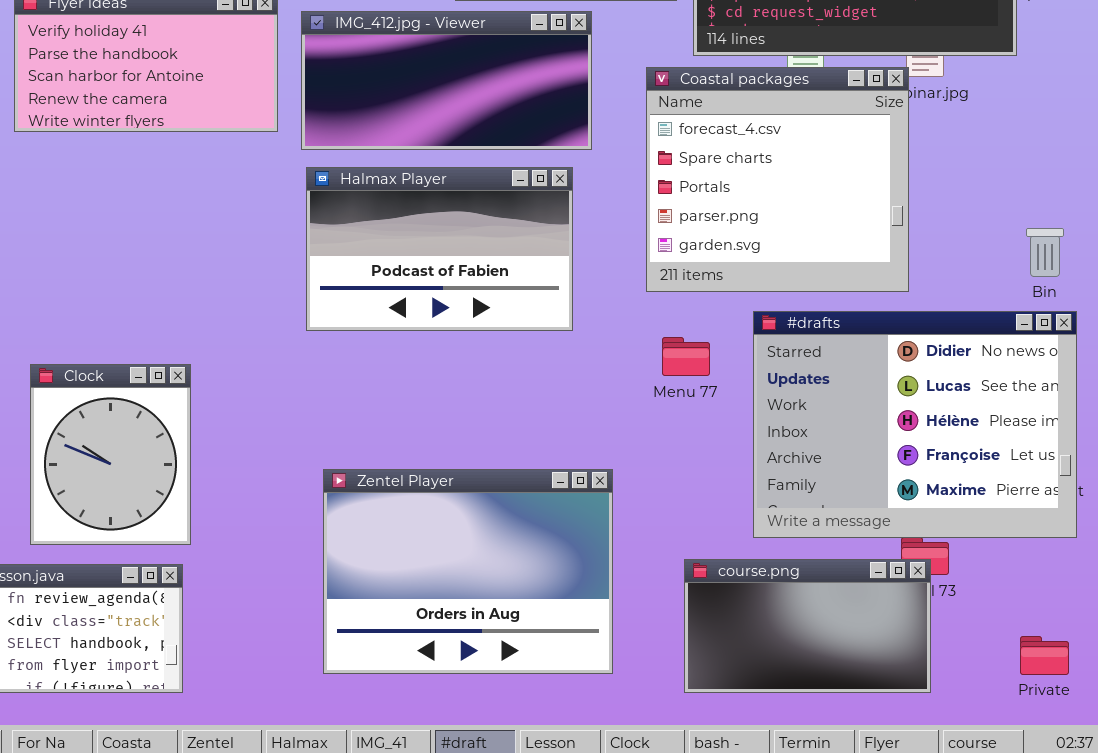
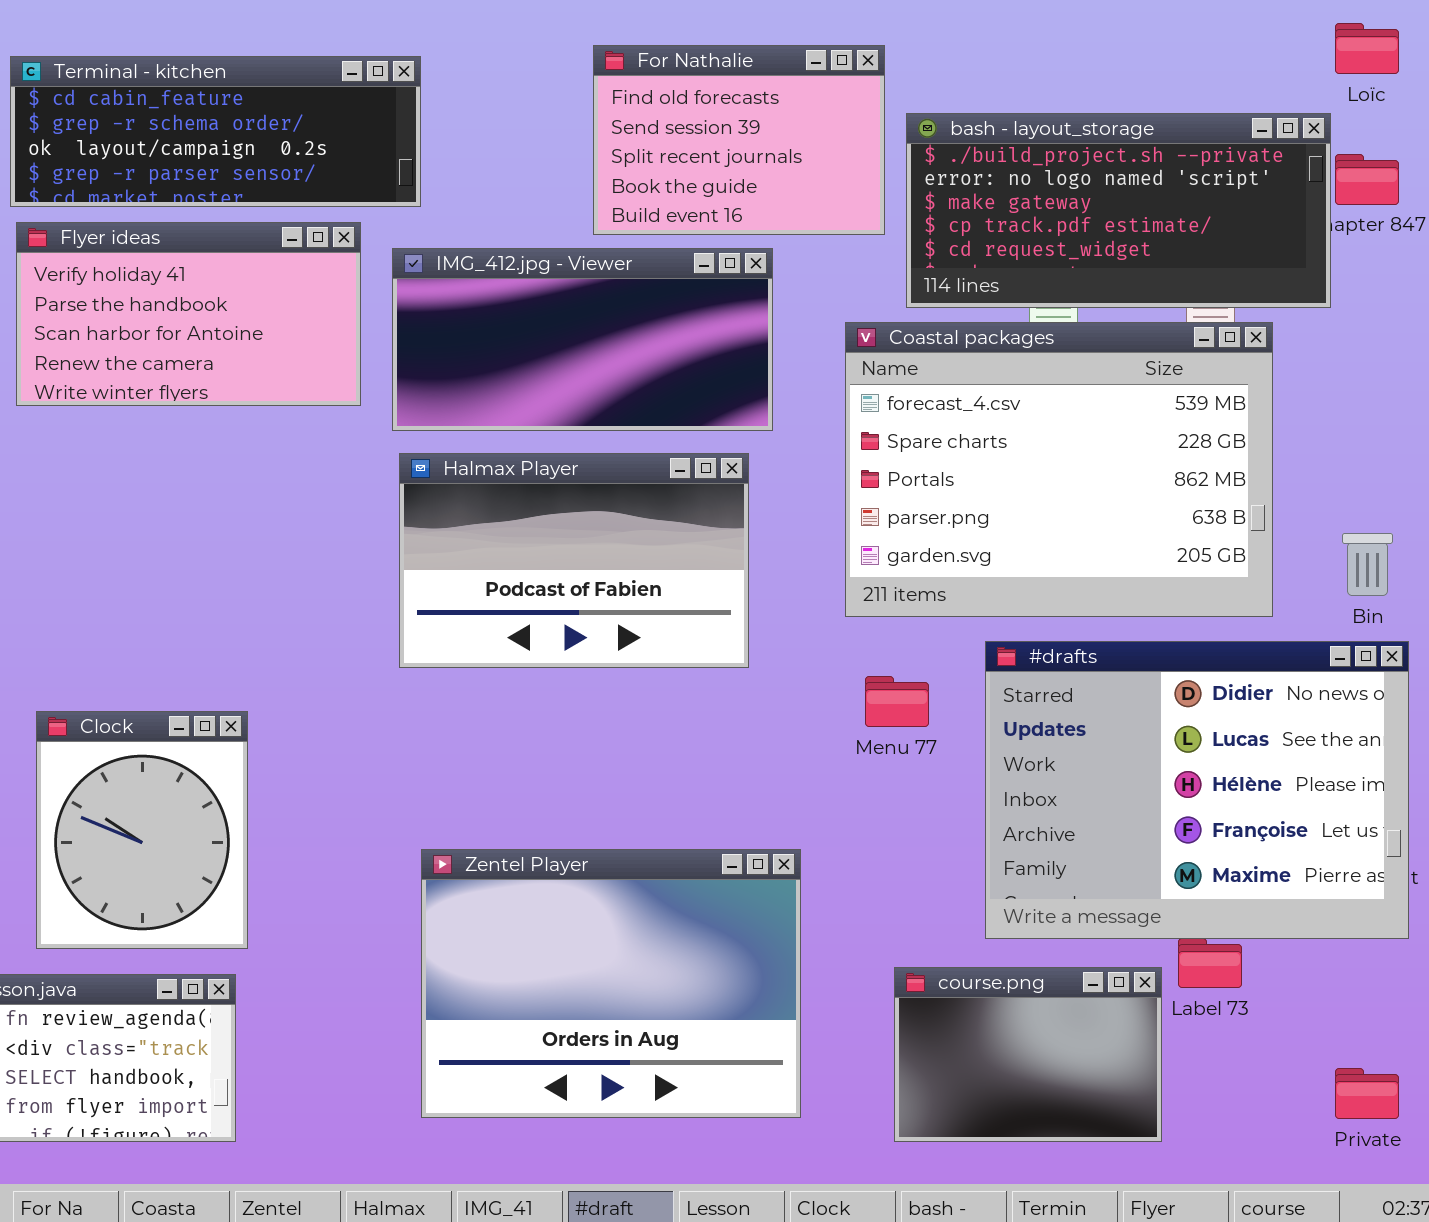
Coastal packages: [646,67,909,292] -> [845,322,1273,617], resized
course.png: [684,559,931,693] -> [894,967,1162,1142], resized

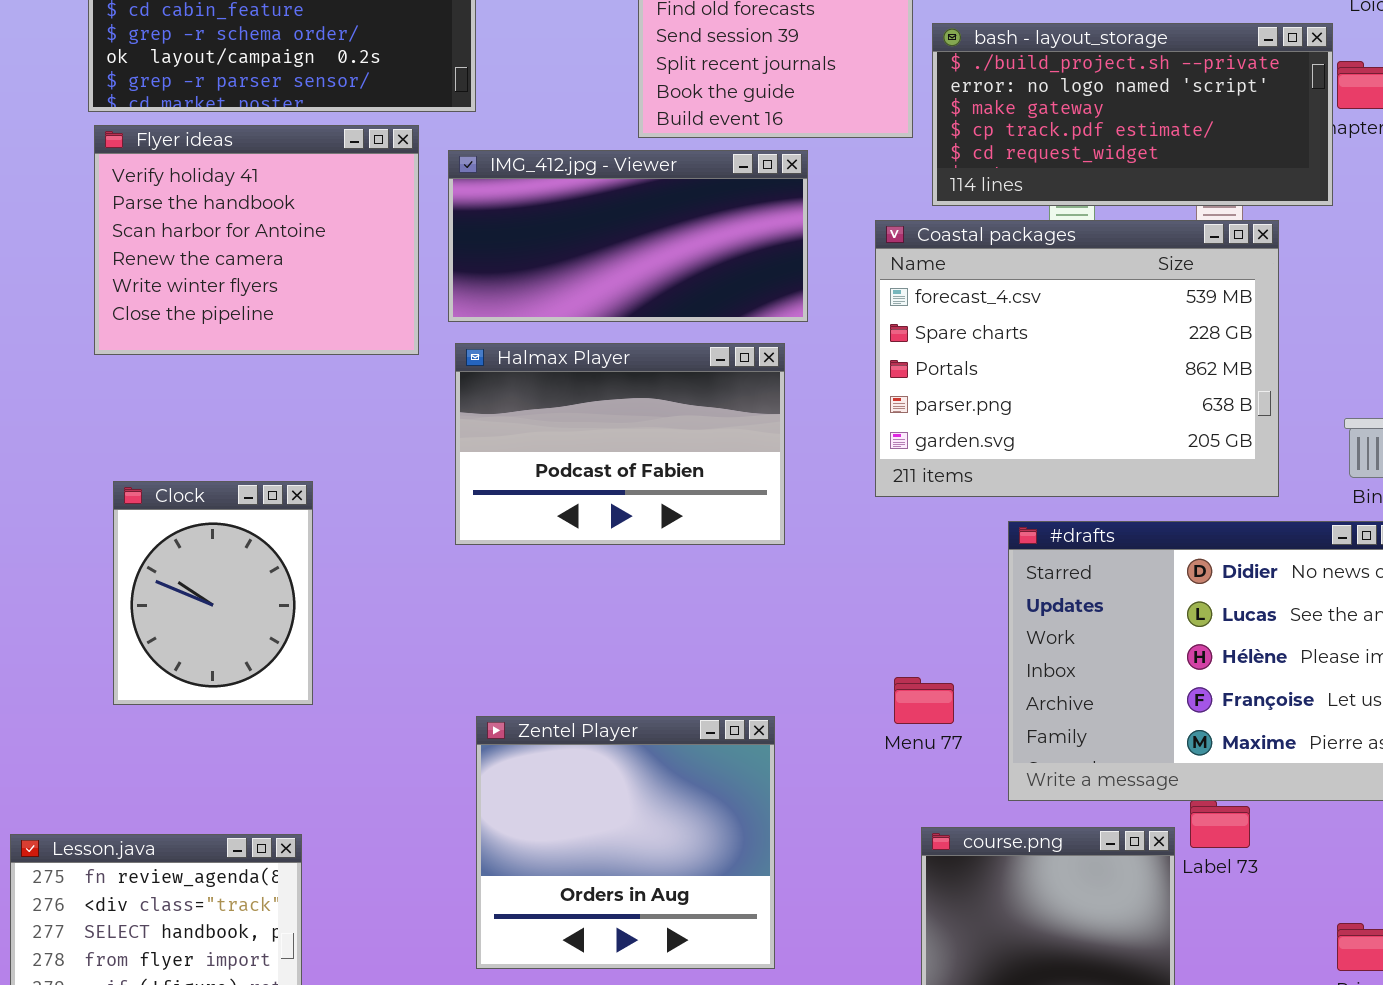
Flyer ideas: [16,222,361,406] -> [94,125,419,355], resized
Menu 77: [865,676,929,727] -> [894,677,954,724], moved
Clock: [36,711,248,949] -> [113,481,313,705], moved
Zentel Player: [421,849,801,1118] -> [476,716,775,969], resized

